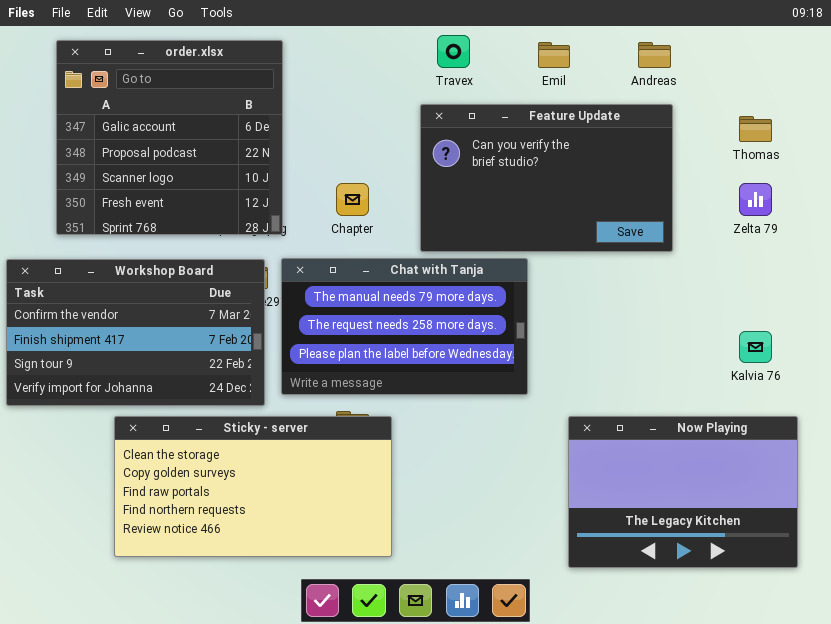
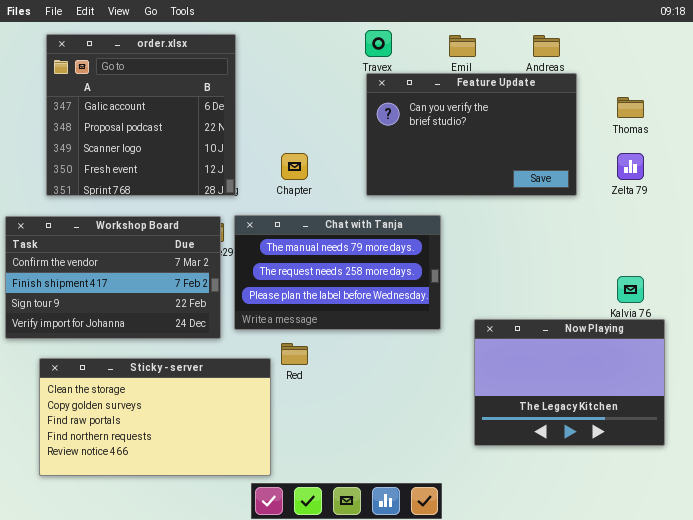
Feature Update: [420,104,673,252] -> [366,73,577,196], moved
Sticky - server: [114,416,392,557] -> [39,358,271,476], moved
Now Playing: [568,416,798,568] -> [474,319,665,446], moved

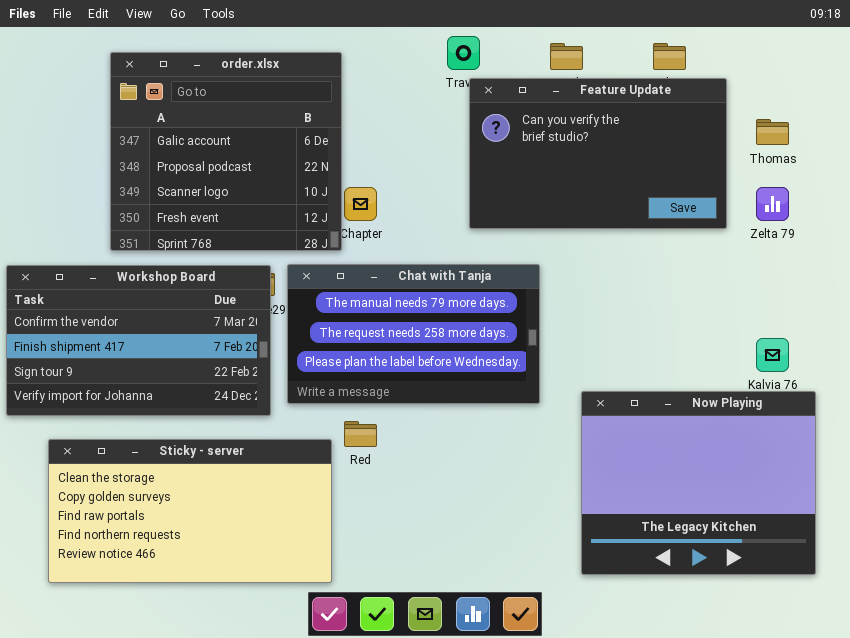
order.xlsx: [46,34,236,196] -> [110,52,342,251], moved
Feature Update: [366,73,577,196] -> [469,78,727,229], moved
Now Playing: [474,319,665,446] -> [581,391,816,575], resized

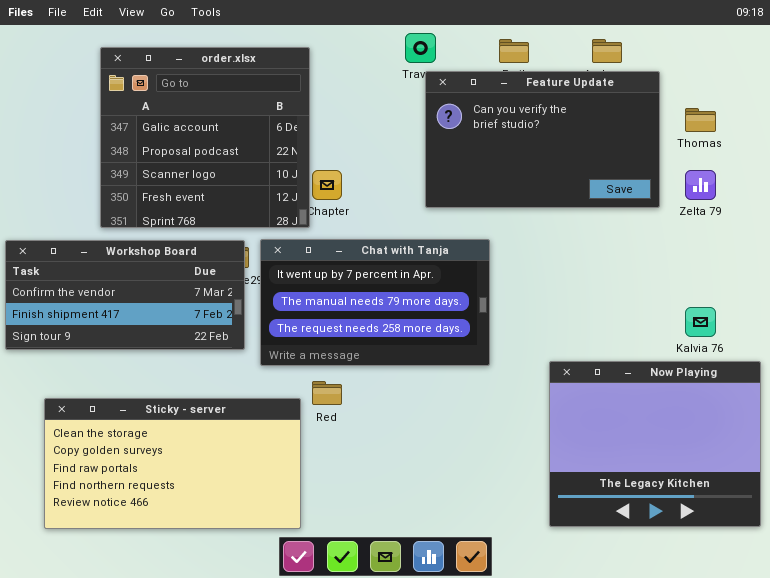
Chat with Tanja: [287,264,540,404] -> [260,239,490,366], scrolled up 1 row
Workshop Board: [6,265,271,416] -> [5,240,245,350], resized
Now Playing: [581,391,816,575] -> [549,361,761,527], moved

